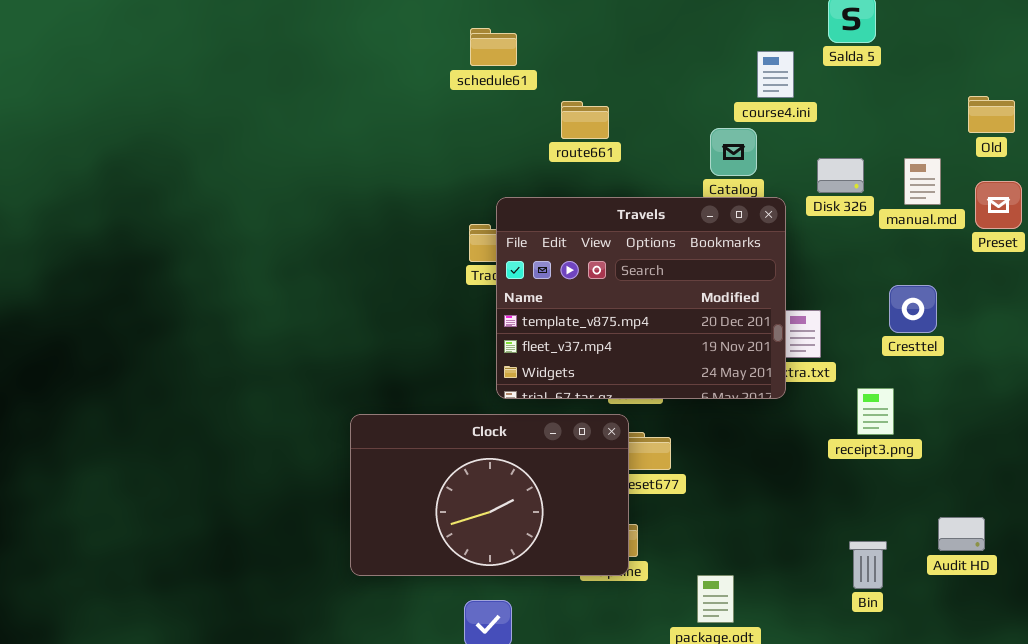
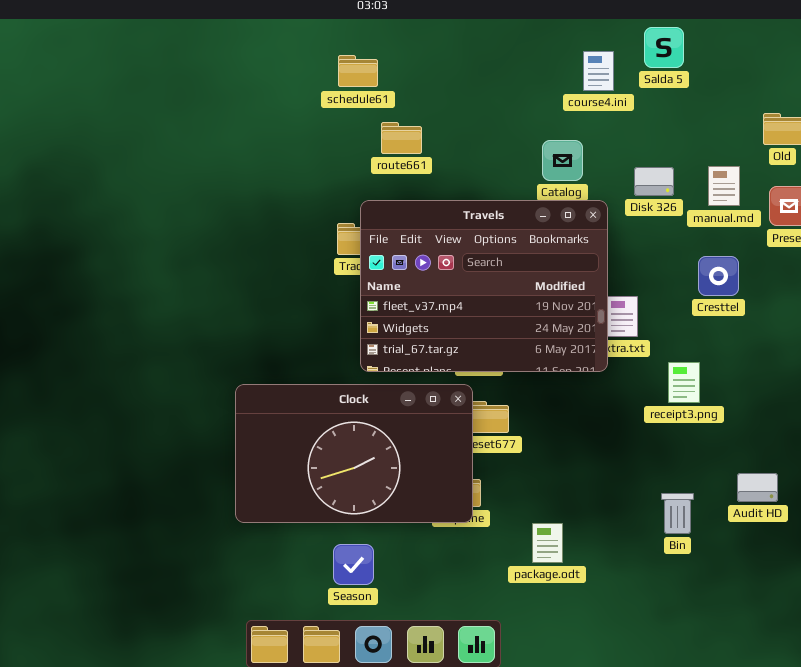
course4.ini: [757,51,794,98] -> [583,51,614,91], moved
route661: [561,101,609,139] -> [381,122,422,154], moved
Travels: [496,197,786,399] -> [360,200,608,372], scrolled down 1 row
Cresttel: [889,285,937,333] -> [698,256,739,296], moved

